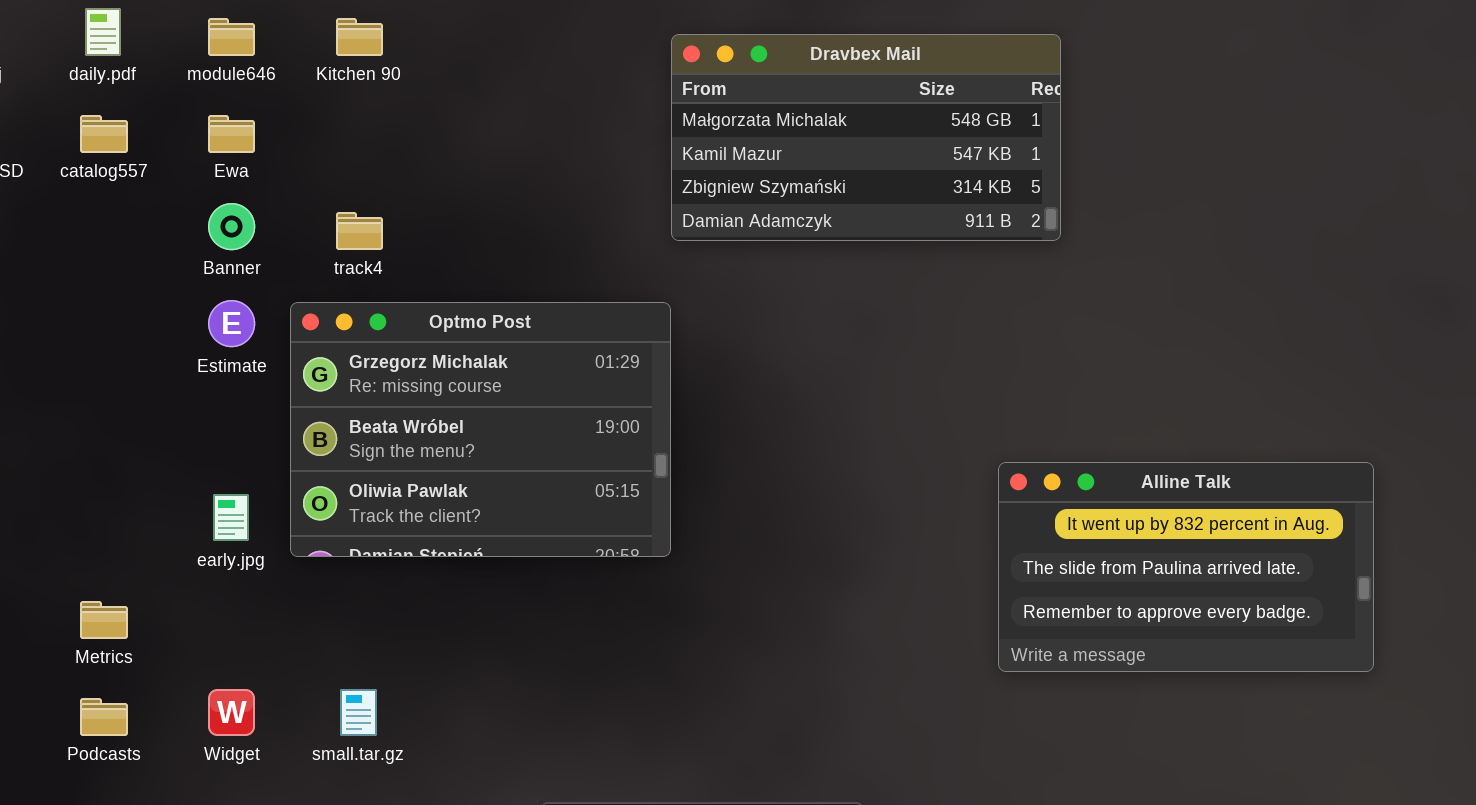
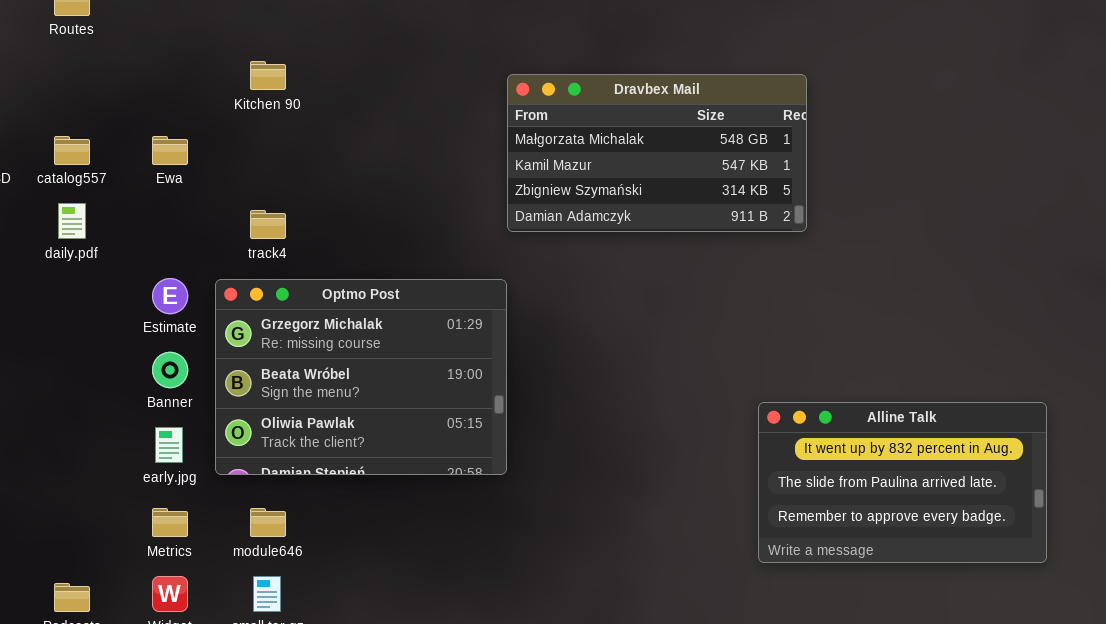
daily.pdf: [85,8,121,56] -> [58,203,86,239], moved
module646: [208,18,255,56] -> [250,508,286,537], moved
Banner: [208,203,255,250] -> [152,352,188,388], moved
Metrics: [80,601,128,639] -> [152,508,188,537], moved

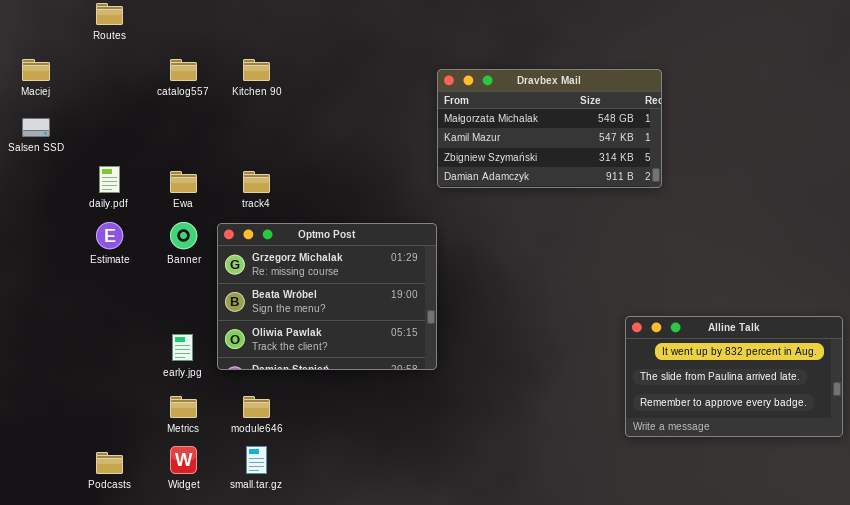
catalog557: [54,136,90,165] -> [170,59,197,81], moved
Ewa: [152,136,188,165] -> [170,171,197,193], moved
Estimate: [152,278,188,314] -> [96,222,123,249], moved
Banner: [152,352,188,388] -> [170,222,197,249], moved

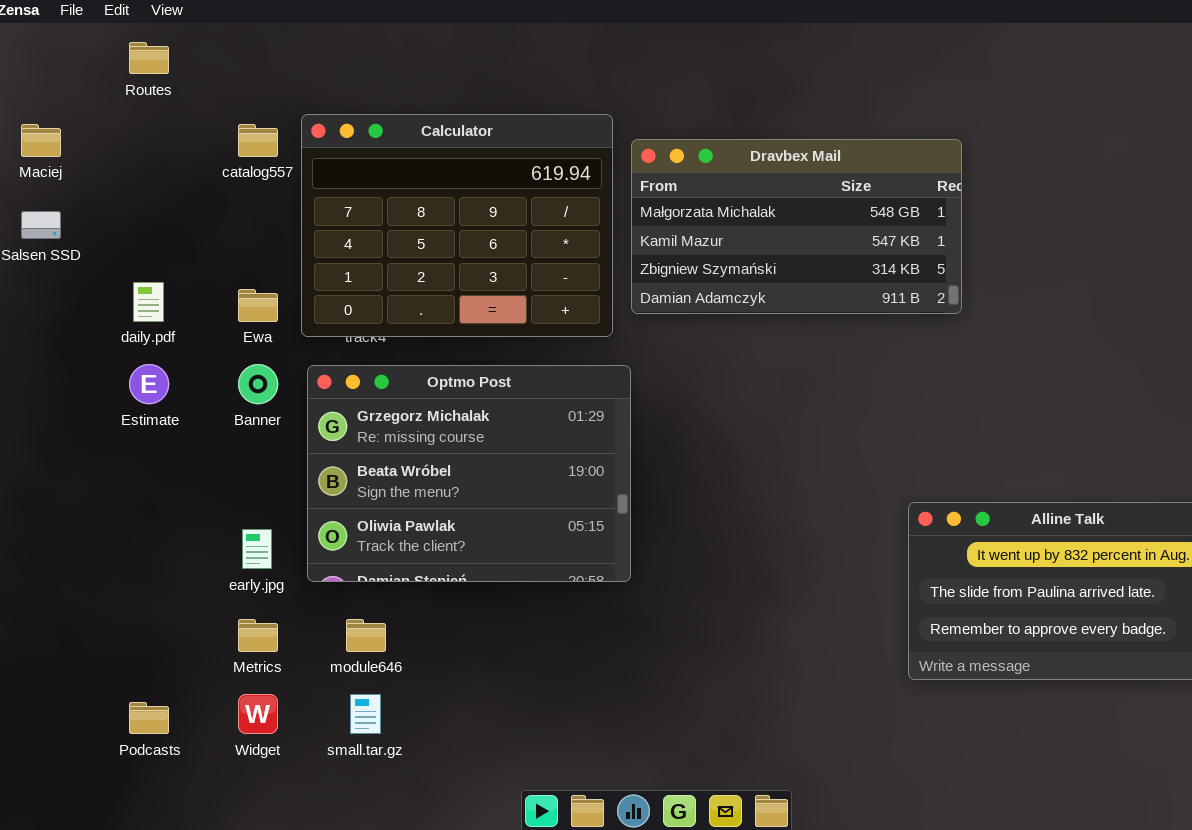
Calculator: none -> [301,114,613,337], opened

